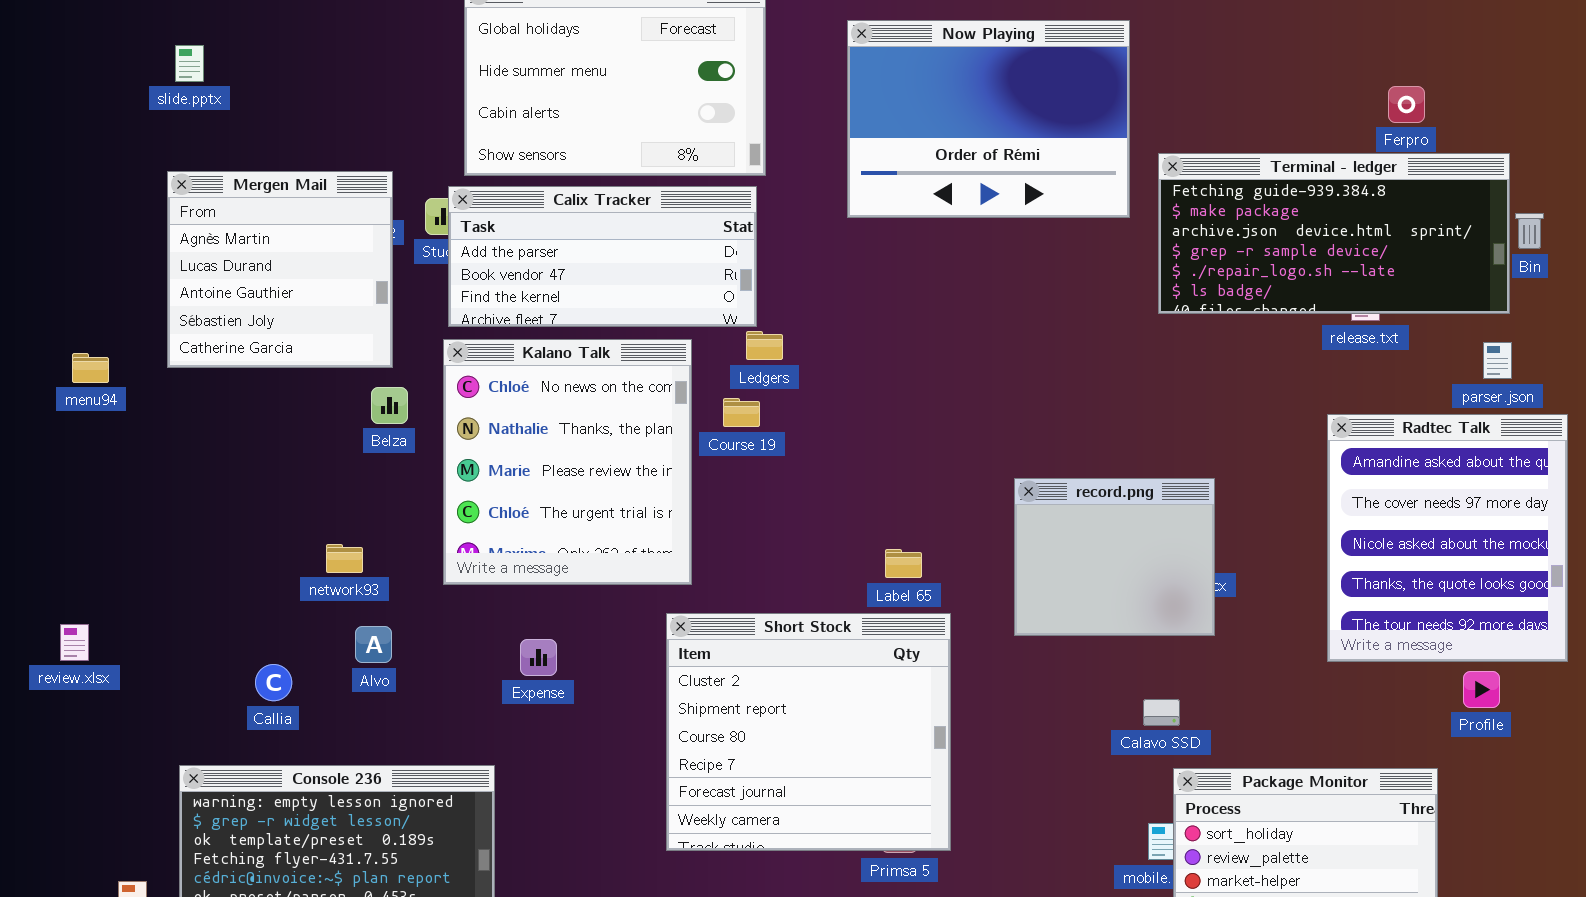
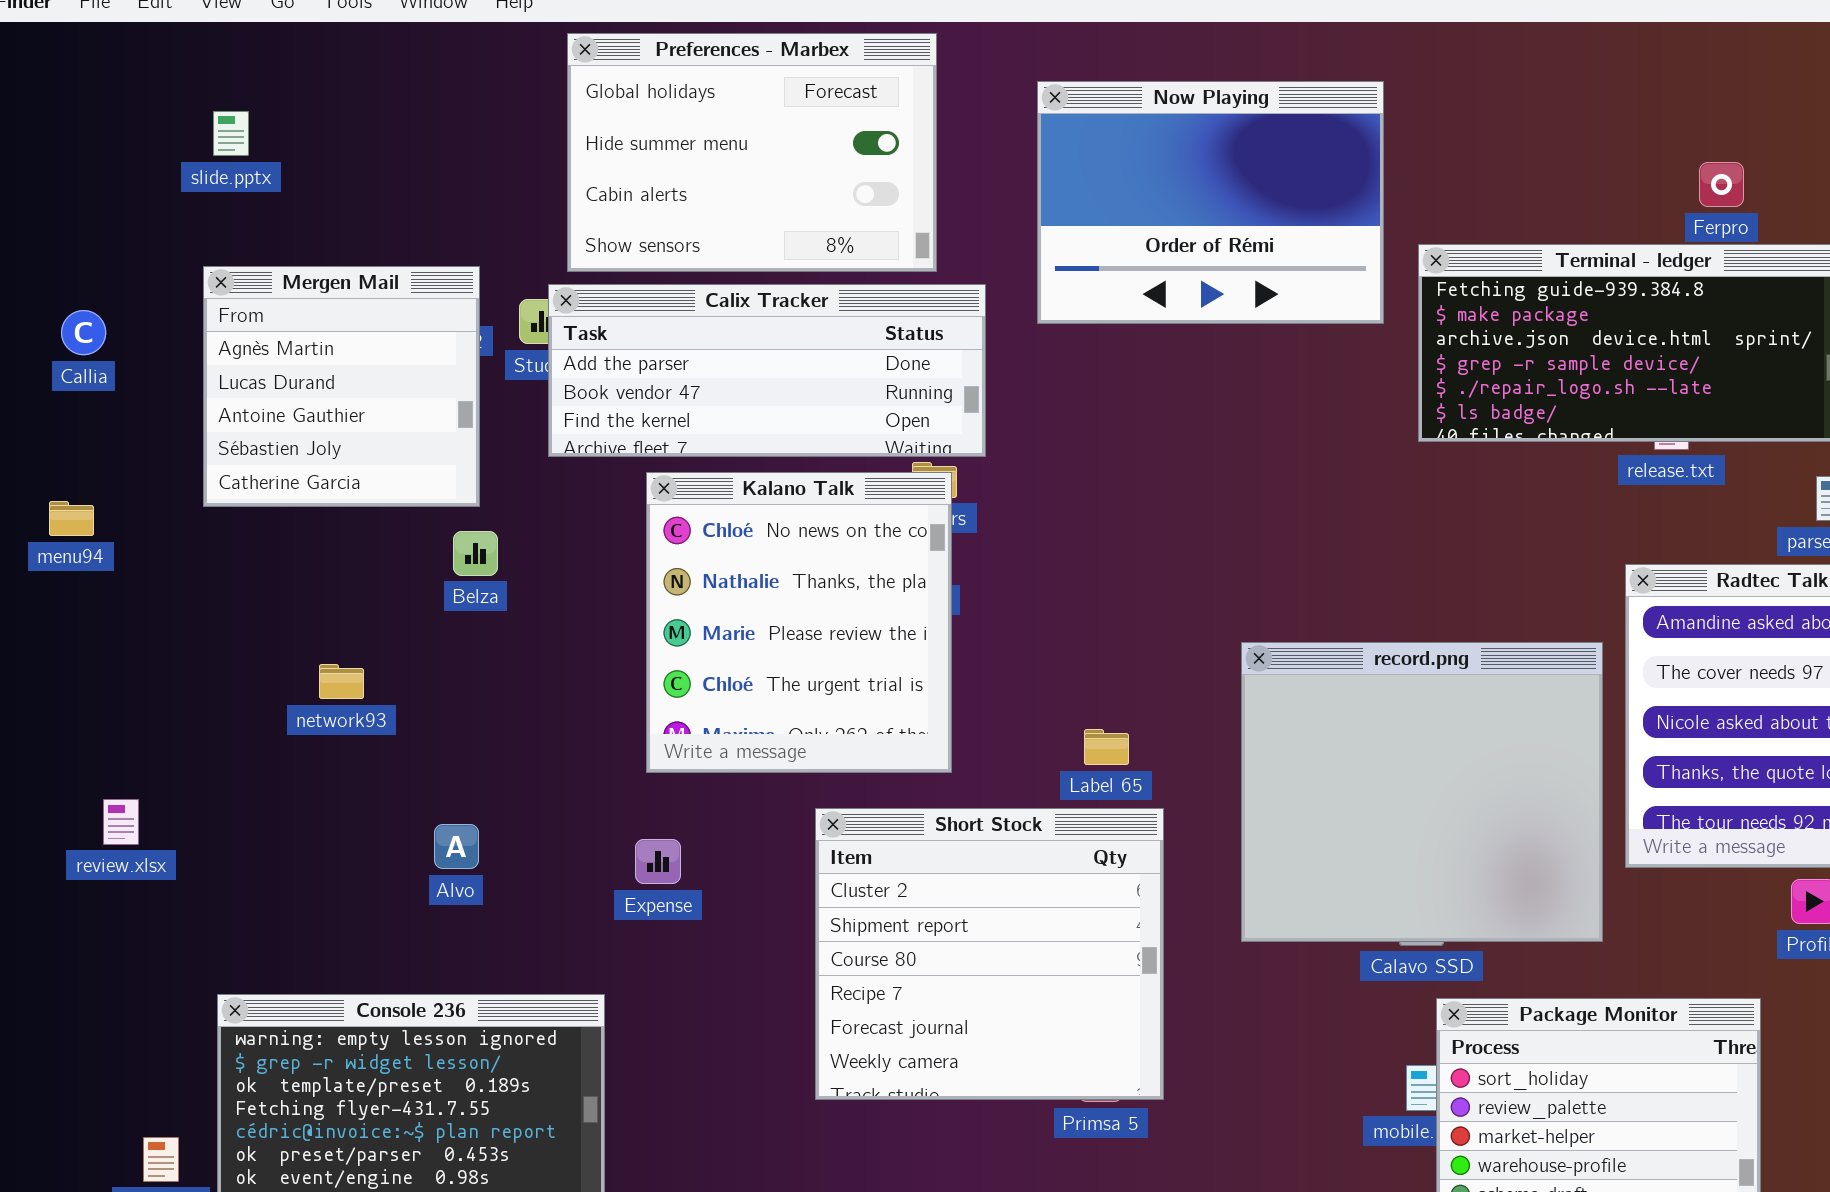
Calix Tracker: [448,186,757,327] -> [548,284,986,457], resized
Kalano Talk: [443,339,692,585] -> [646,472,952,773], moved
menu94: [72,353,109,383] -> [49,501,94,536], moved
record.png: [1014,478,1215,636] -> [1241,642,1603,942], resized
network93: [326,544,363,573] -> [319,664,364,699], moved
review.xlsx: [60,624,89,661] -> [103,799,139,845], moved
Callia: [255,664,292,701] -> [61,310,106,355], moved

